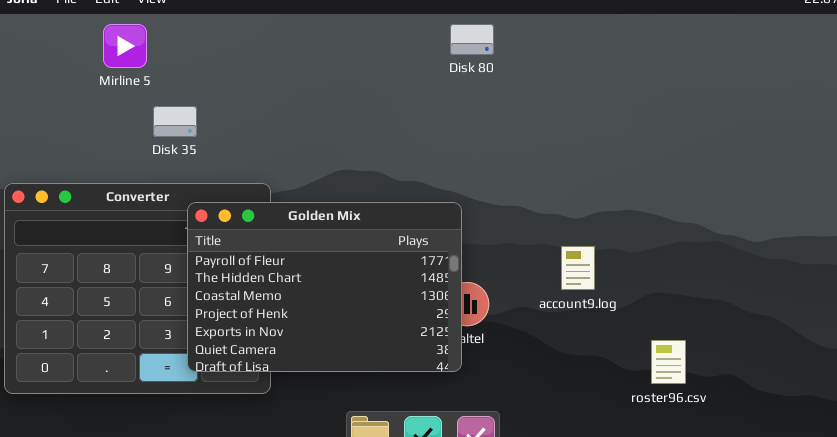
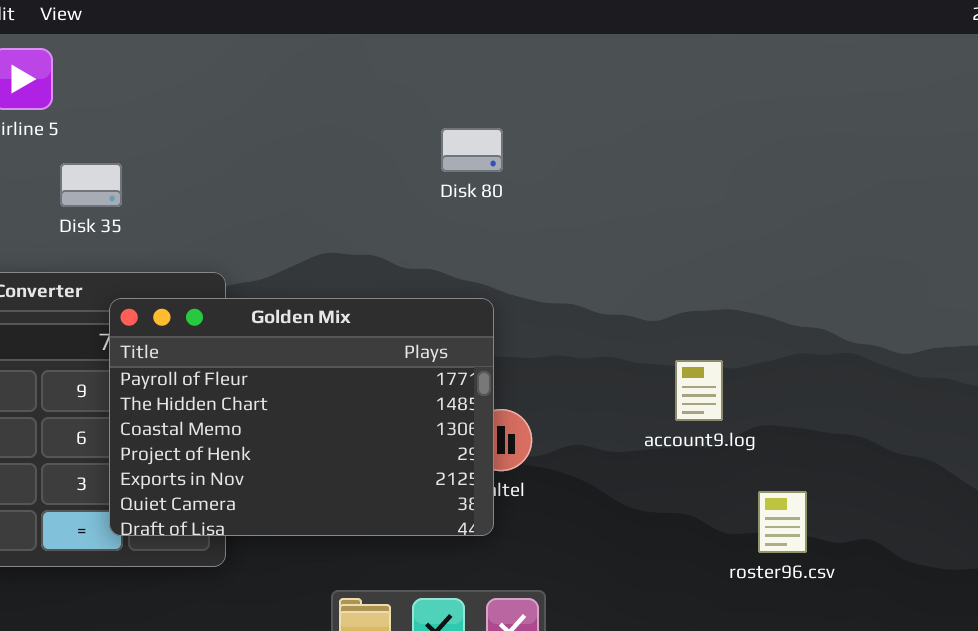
Disk 80: [450,24,494,55] -> [441,128,503,172], moved
account9.log: [561,246,595,290] -> [675,360,723,421], moved

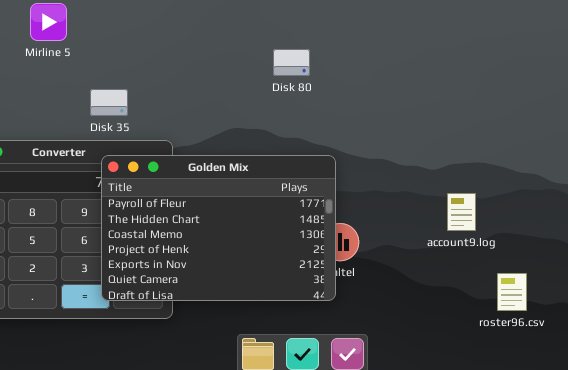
Disk 80: [441,128,503,172] -> [273,49,310,76], moved
Disk 35: [60,163,122,207] -> [90,89,128,116], moved

